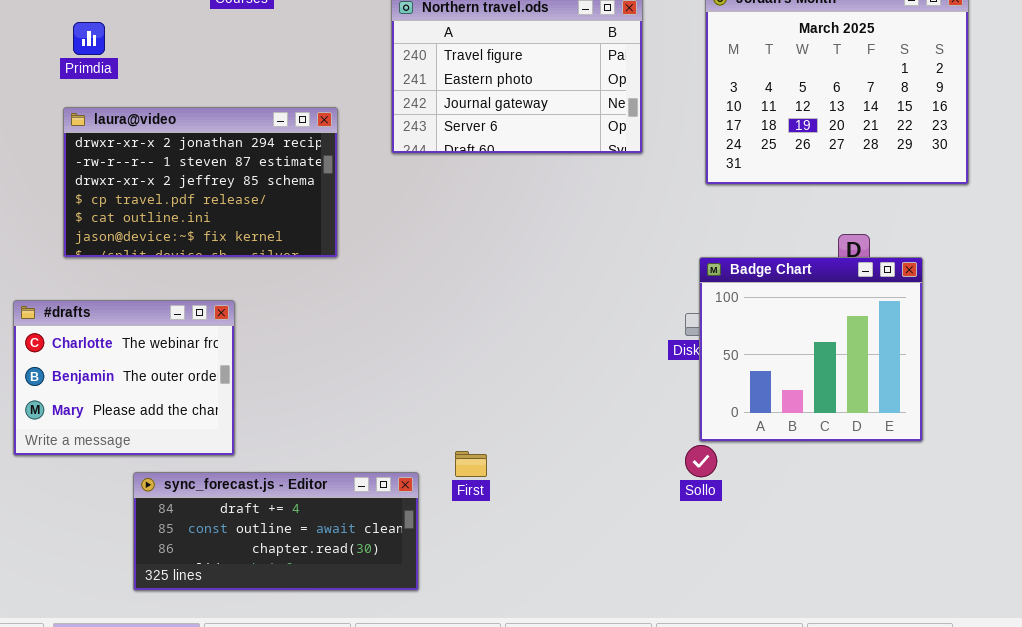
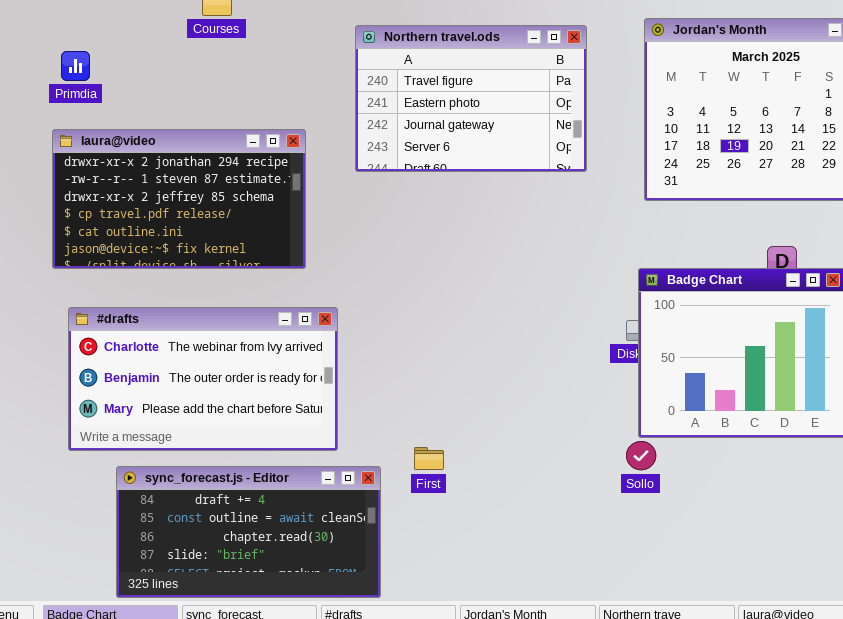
#drafts: [13,300,235,456] -> [68,307,338,451], moved, resized
sync_forecast.js - Editor: [133,472,419,591] -> [116,466,381,598], resized

